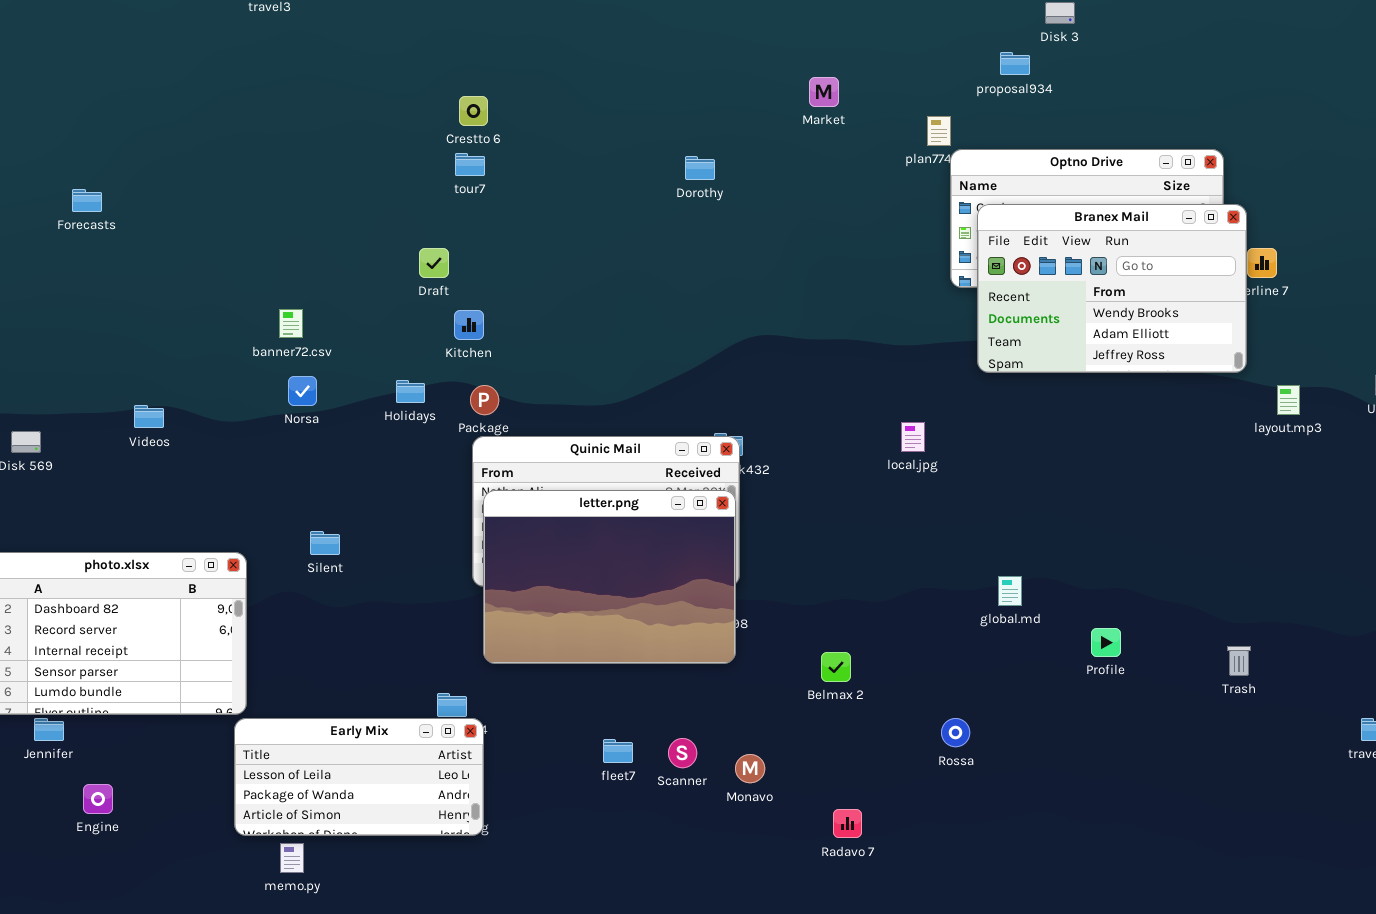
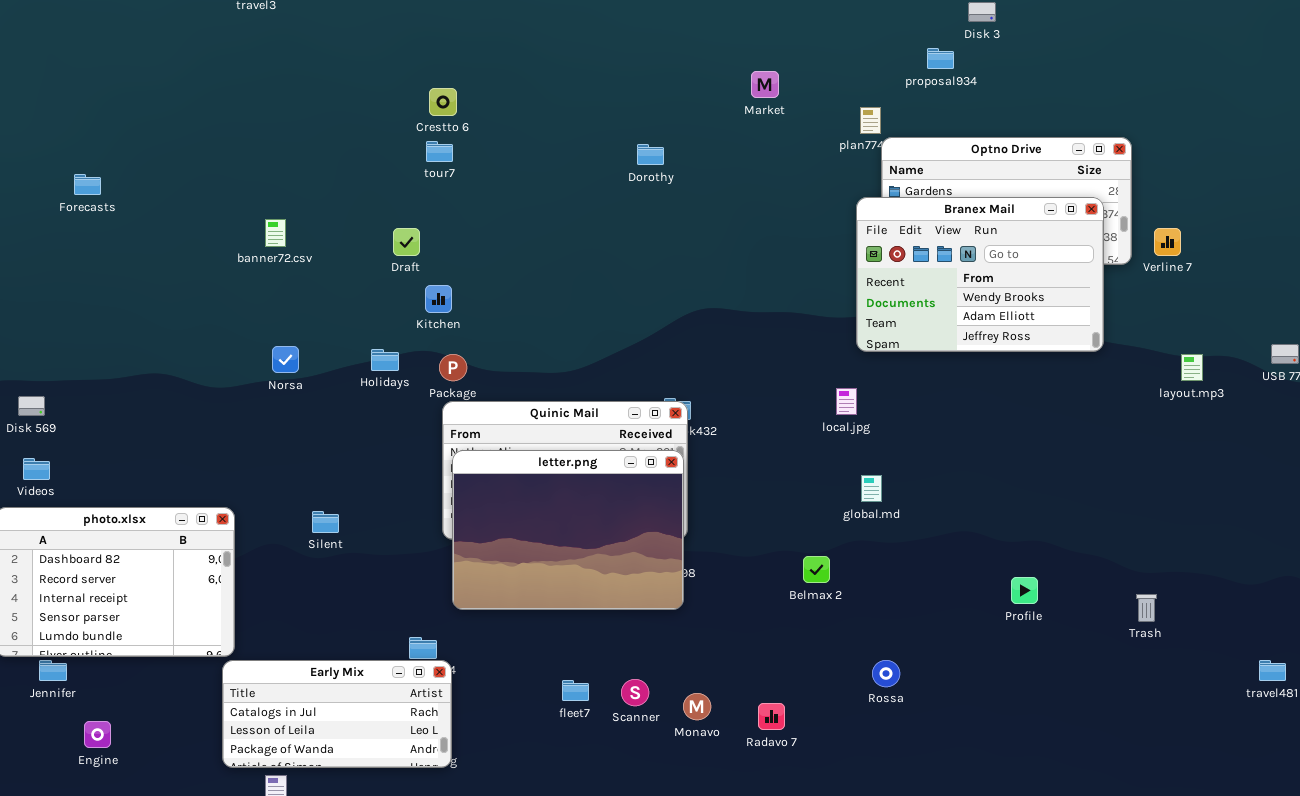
Branex Mail: [977,204,1247,373] -> [856,197,1104,352], moved
banner72.csv: [279,309,303,338] -> [265,219,286,247], moved
Videos: [134,405,164,428] -> [23,458,50,480], moved
Silent: [310,531,340,555] -> [312,511,339,533], moved
global.md: [998,576,1022,606] -> [861,475,882,502], moved
Belmax 2: [821,652,851,682] -> [803,556,830,583], moved
Early Mix: [234,718,484,836] -> [222,660,452,768], scrolled up 1 row
Radavo 7: [833,809,862,838] -> [758,703,785,730], moved

